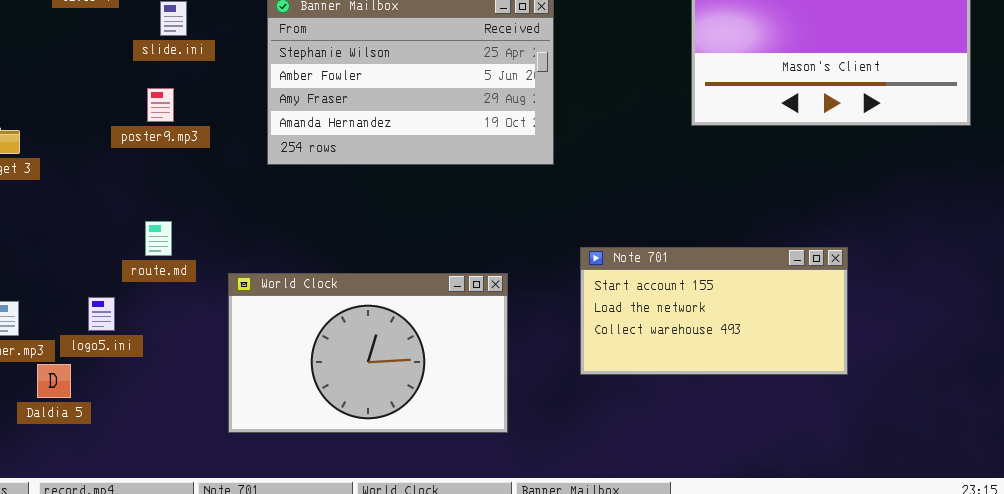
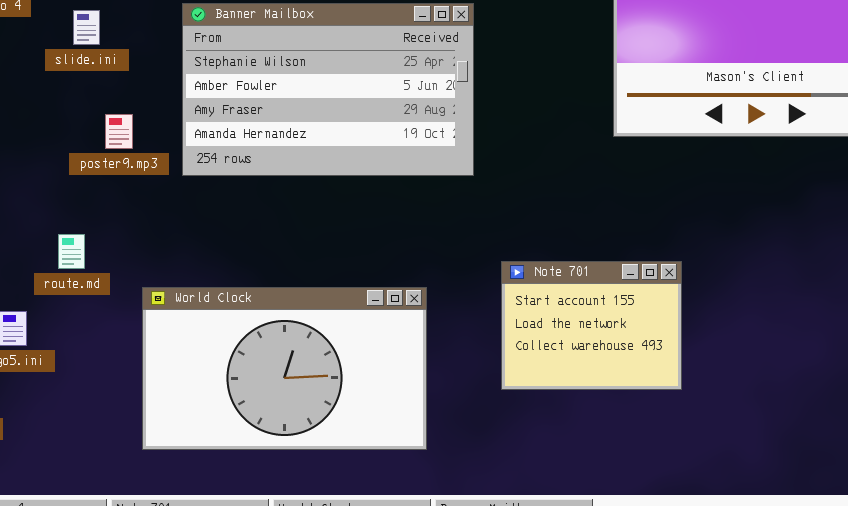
poster9.mp3: [147,88,174,122] -> [105,114,133,149], moved
Note 701: [580,247,848,375] -> [501,261,682,390], resized

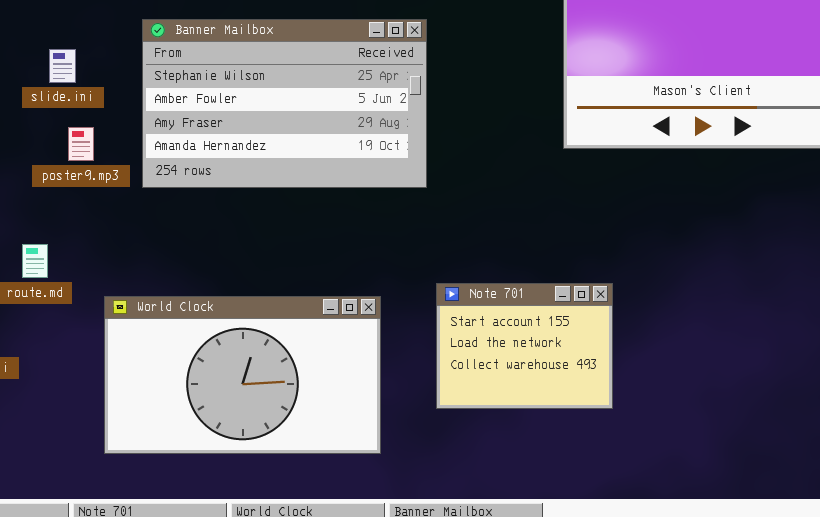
slide.ini: [73,10,100,45] -> [49,49,76,83], moved
Note 701: [501,261,682,390] -> [436,283,613,409], moved

